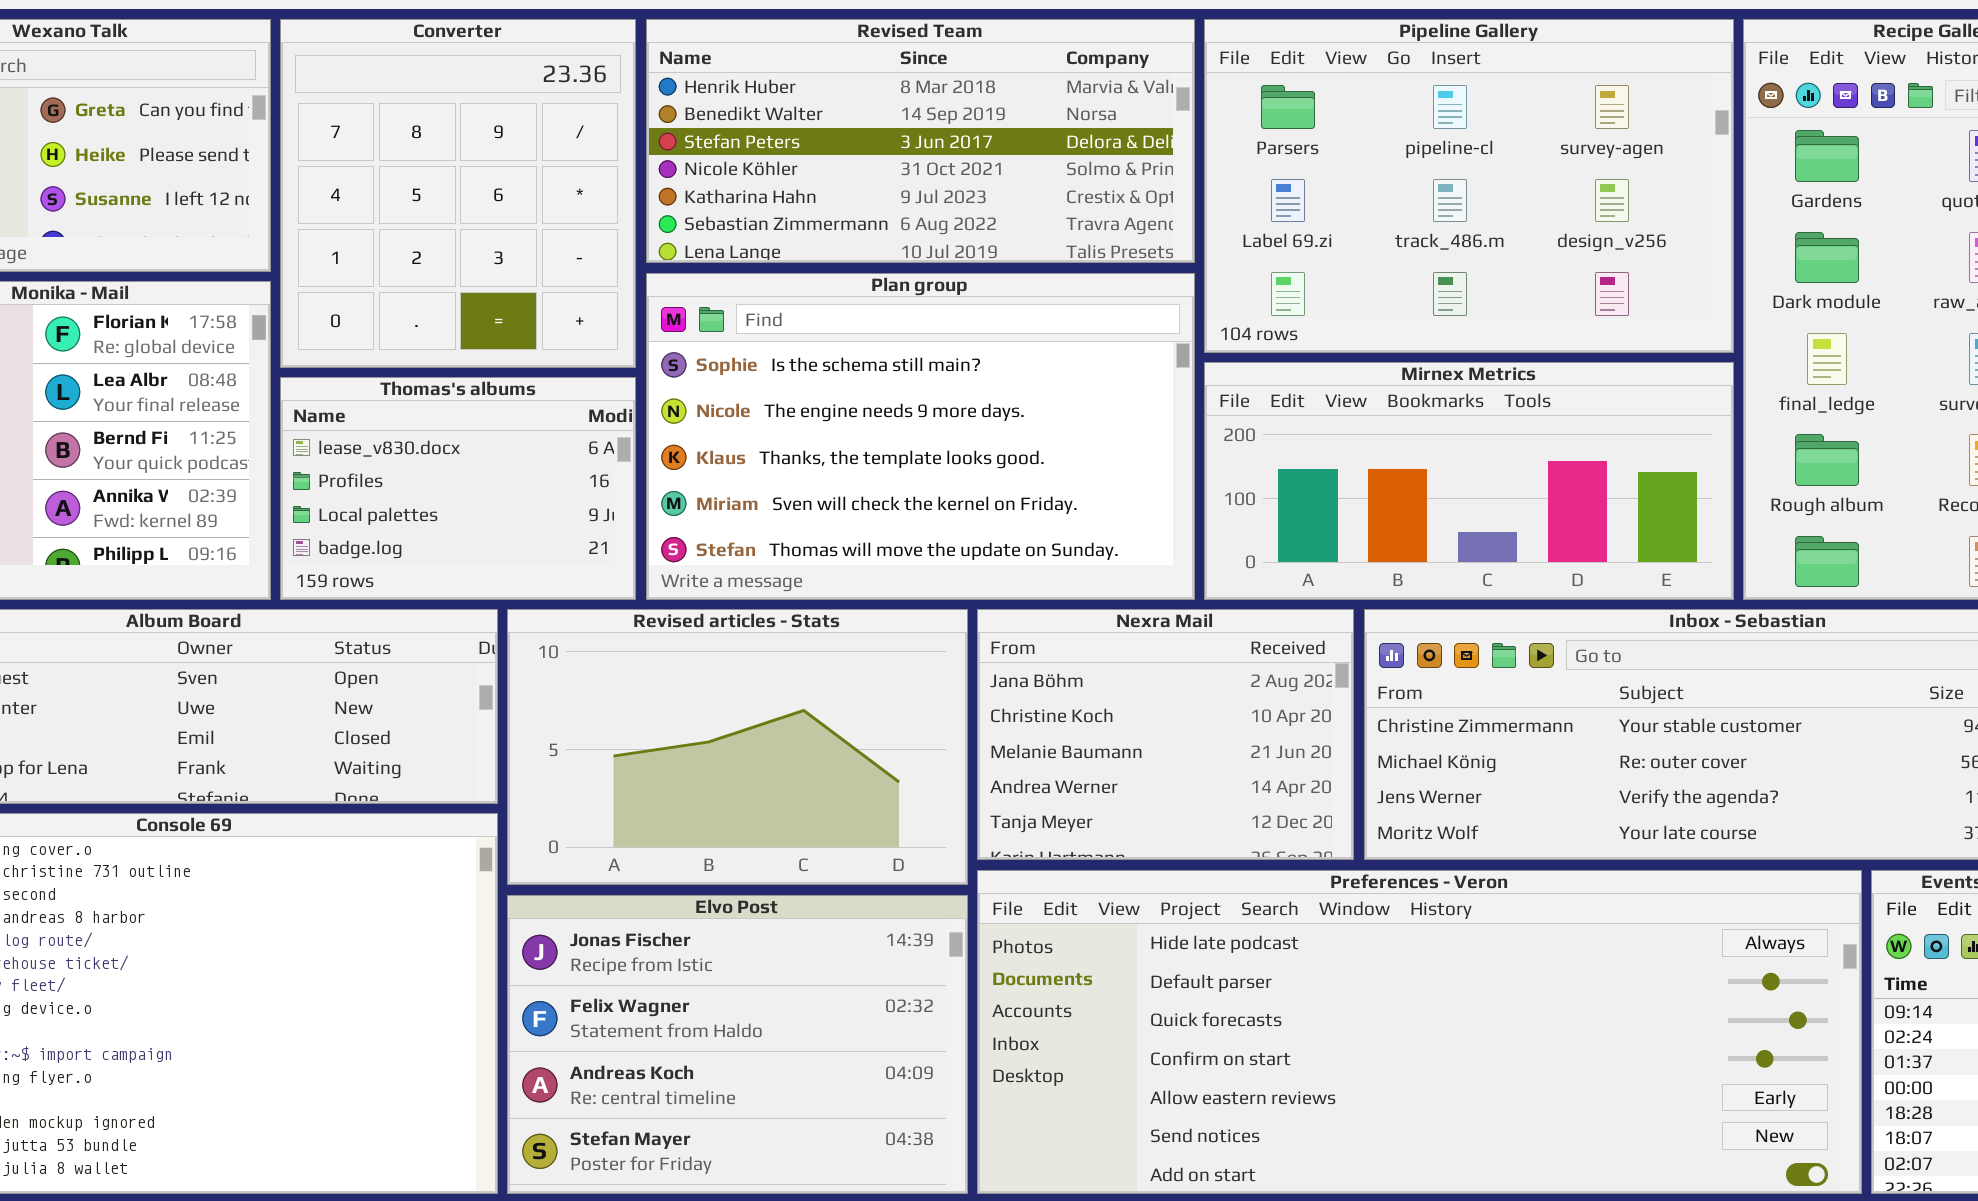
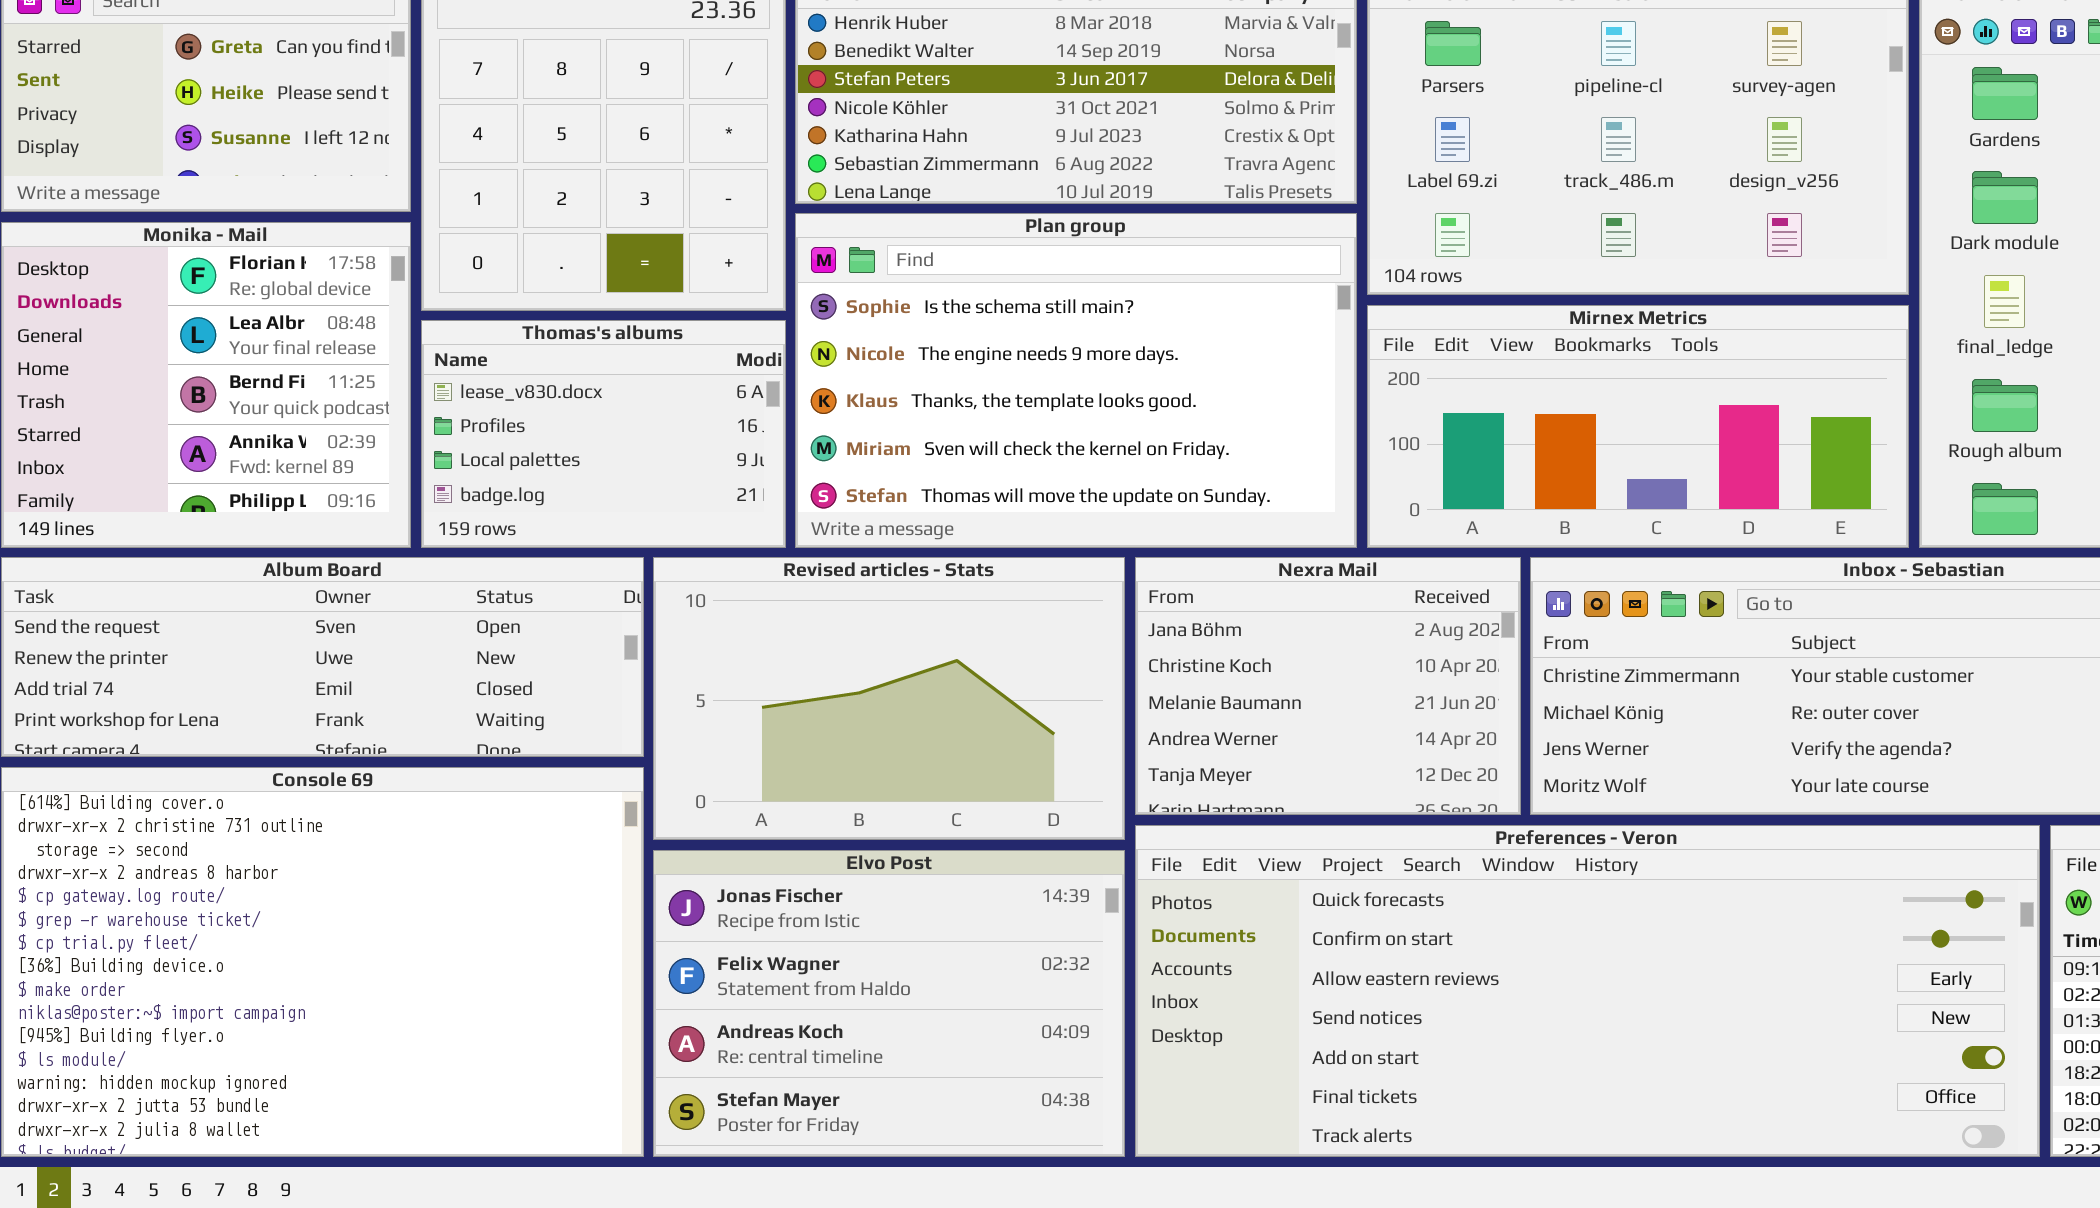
Preferences - Veron: [977,870,1862,1194] -> [1135,825,2040,1157], scrolled down 2 rows

